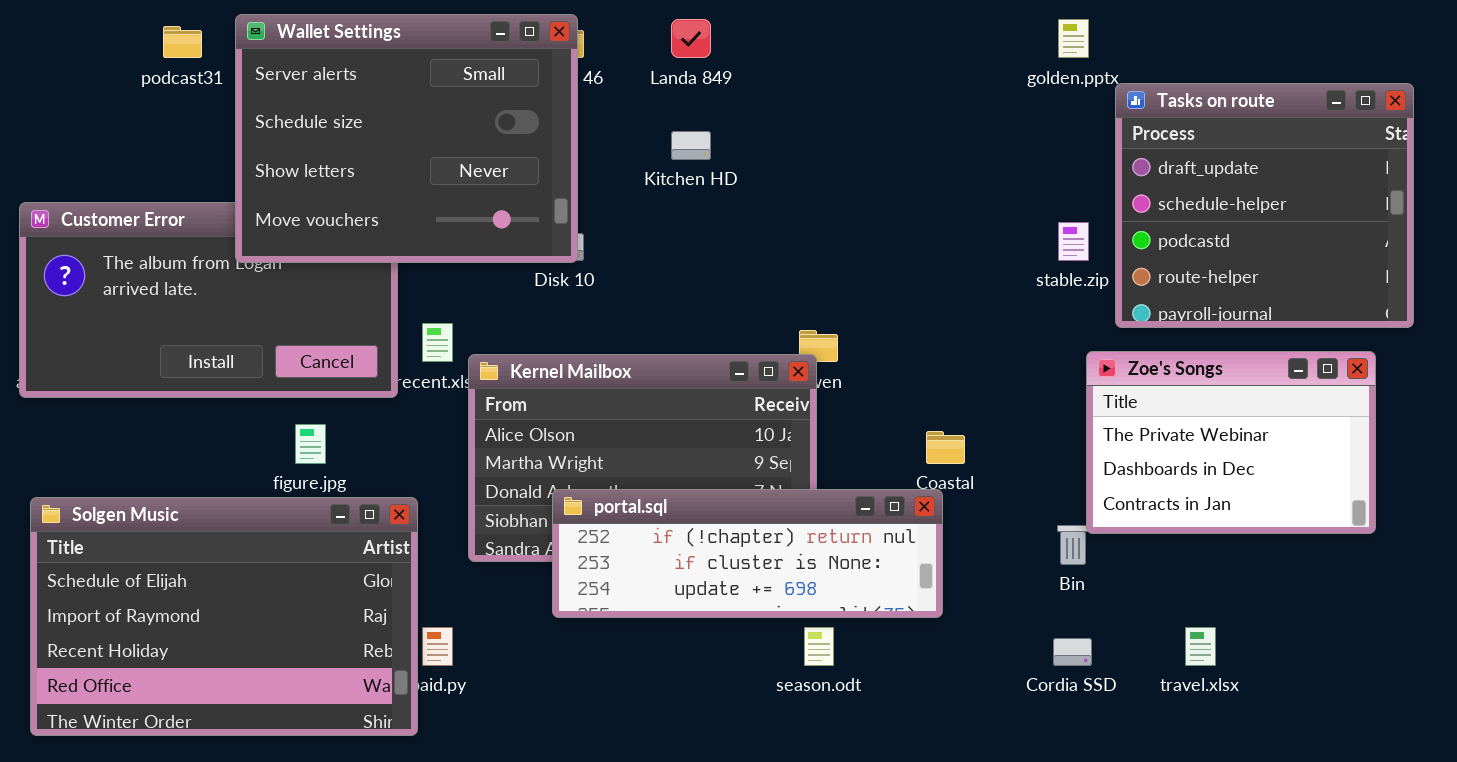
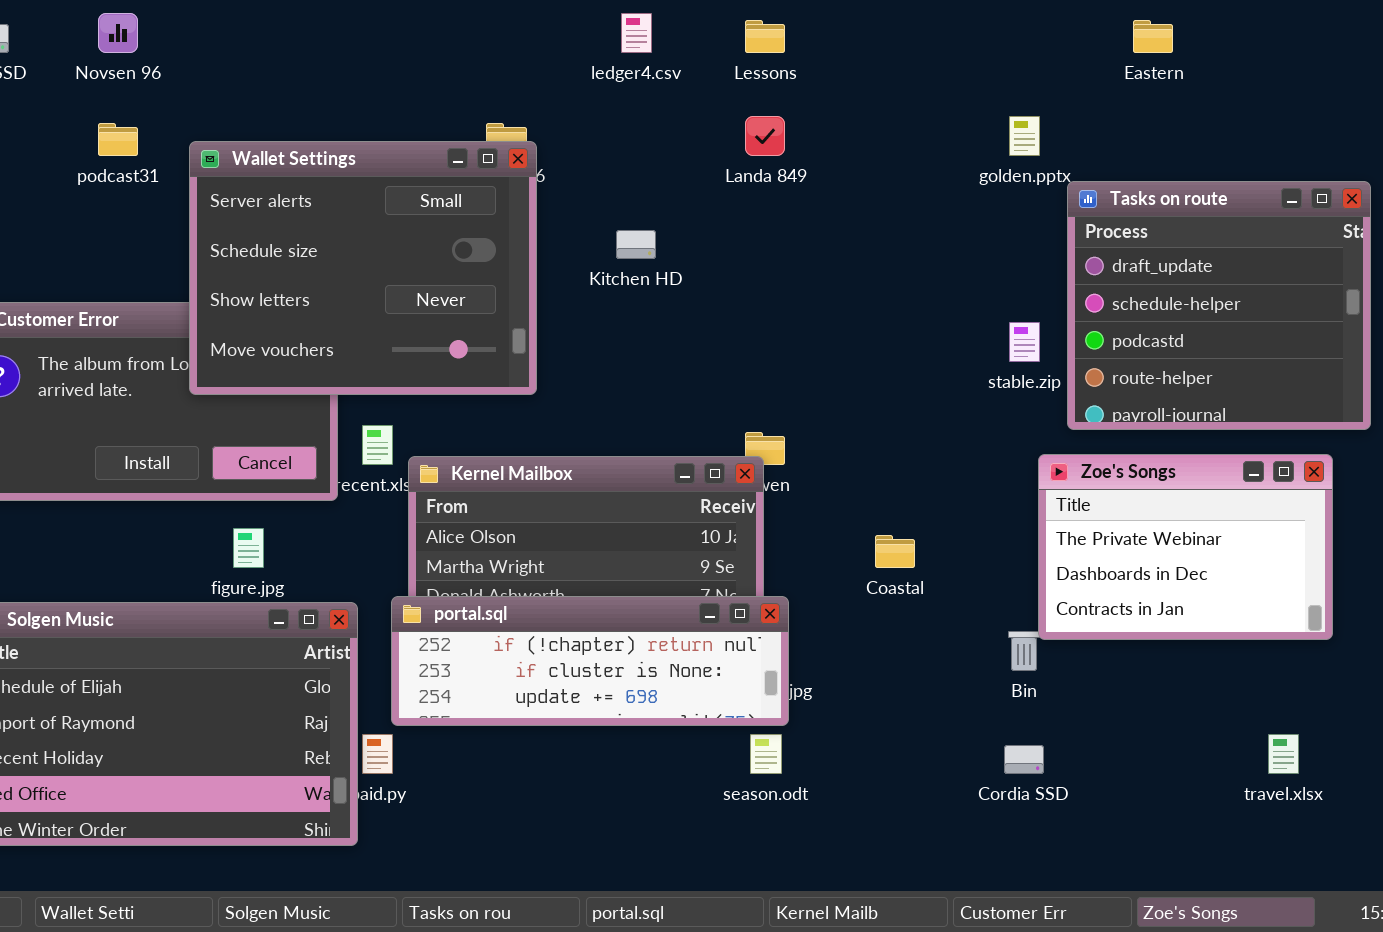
Wallet Settings: [235,14,578,263] -> [189,141,537,395], moved
Landa 849: [671,19,711,58] -> [745,116,785,156], moved
portal.sql: [552,489,943,618] -> [391,596,789,726], moved
travel.xlsx: [1185,627,1216,666] -> [1268,734,1299,774], moved

